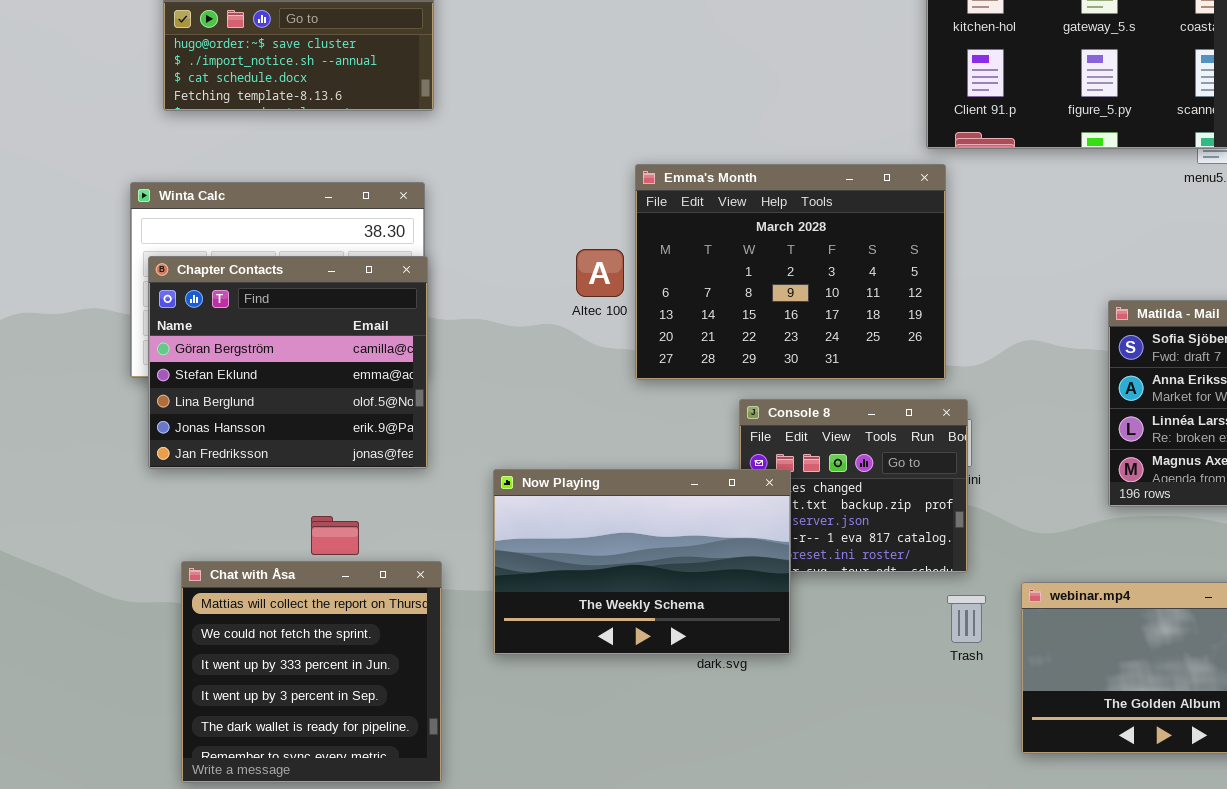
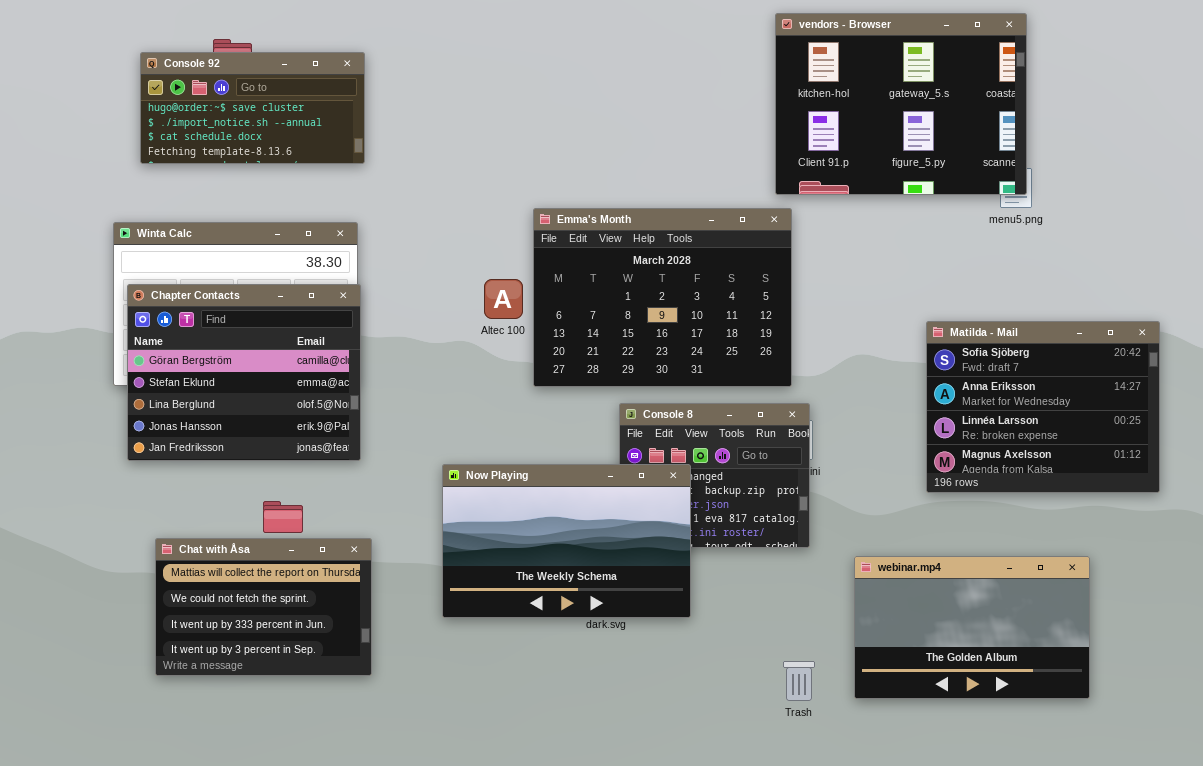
Now Playing: [493,469,791,655] -> [442,464,691,618], moved
Chat with Åsa: [181,561,442,783] -> [155,538,372,676], resized
Trash: [947,595,986,643] -> [783,661,815,701], moved

